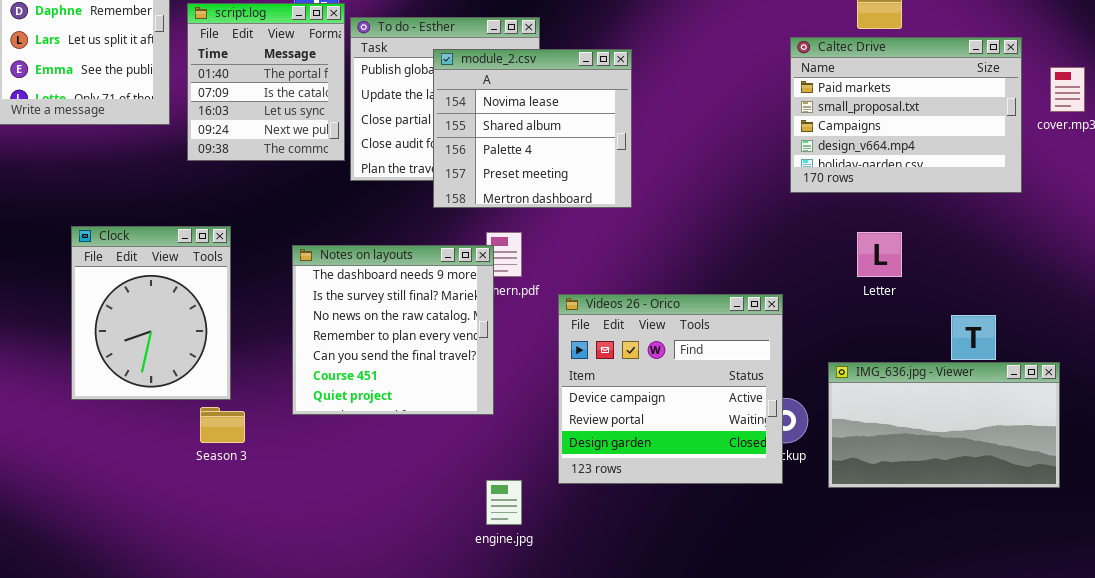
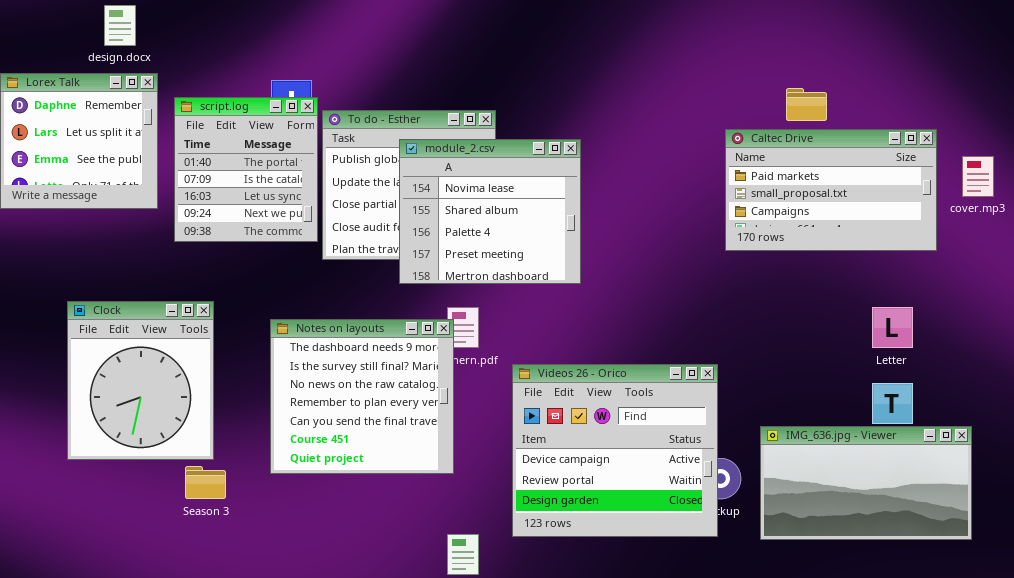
Caltec Drive: [790,37,1022,193] -> [725,129,937,251], resized
Letter: [857,232,902,277] -> [872,307,913,348], moved

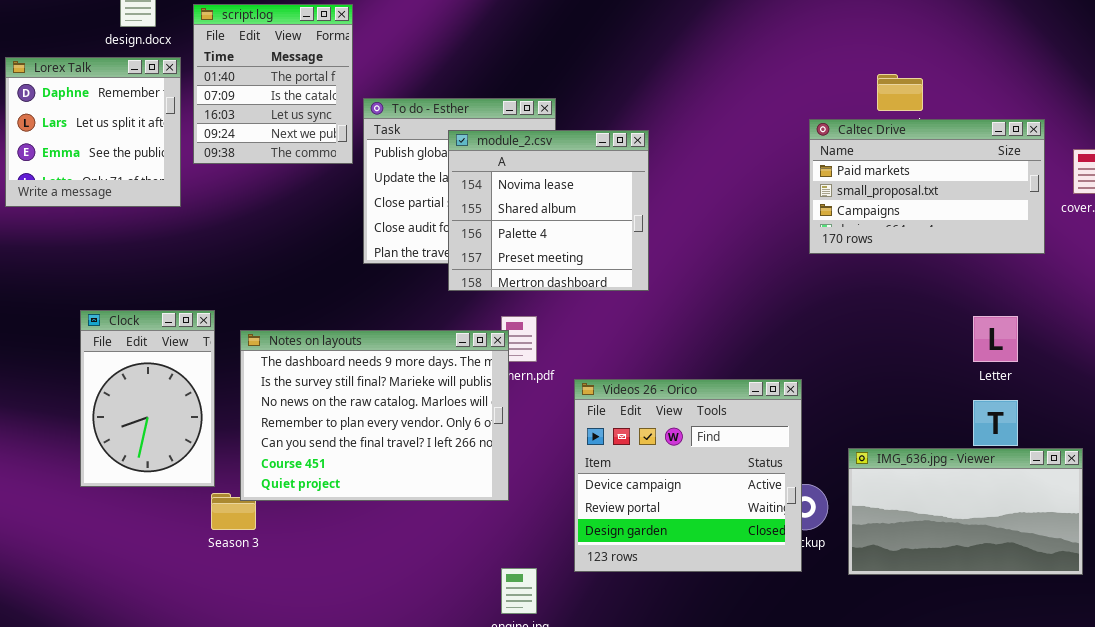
script.log: [174,97,318,242] -> [193,4,353,164], moved
Clock: [67,301,214,460] -> [80,310,215,487], resized
Notes on layouts: [270,319,454,474] -> [240,330,509,501], resized

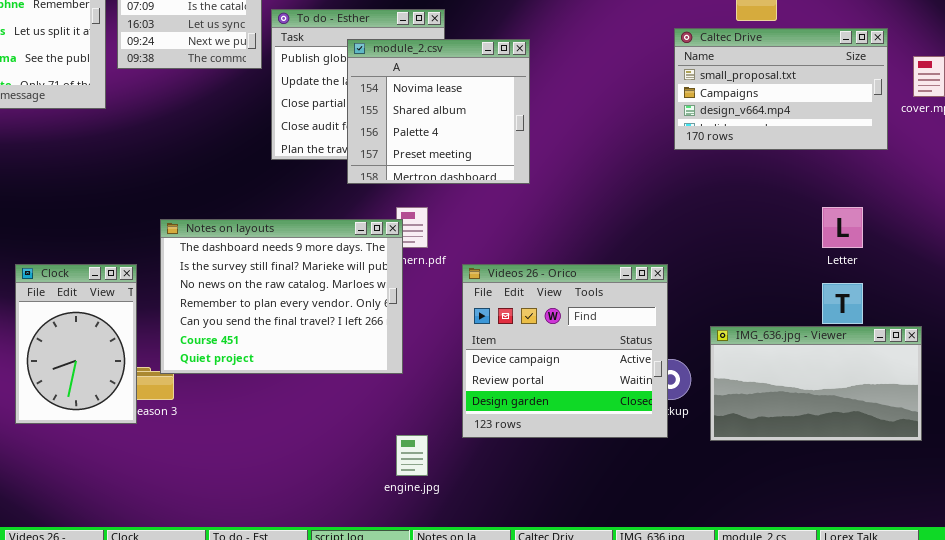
Caltec Drive: [809,119,1045,254] -> [674,28,888,150], scrolled down 1 row
Clock: [80,310,215,487] -> [15,264,137,424], moved

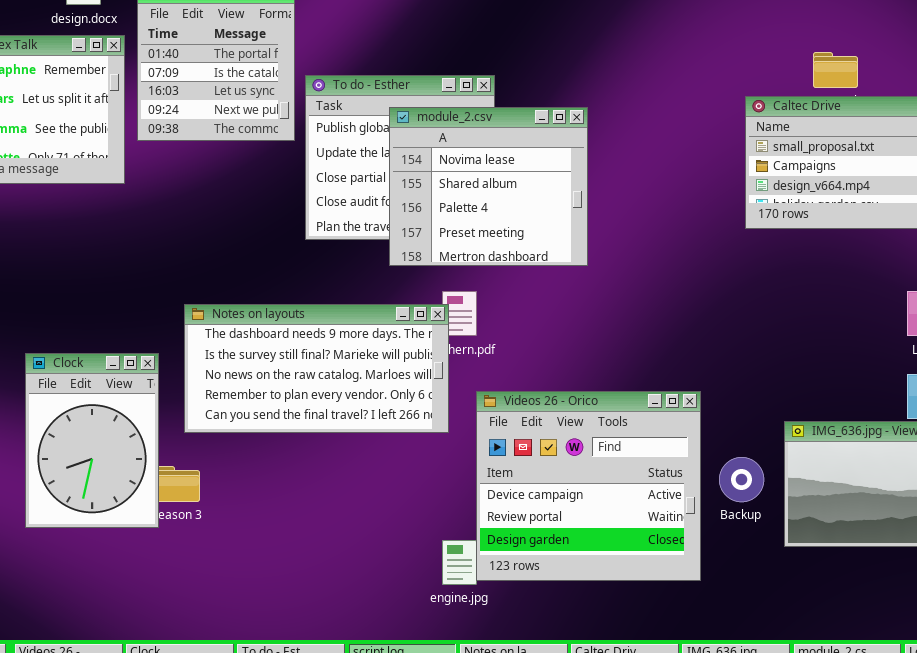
Notes on layouts: [160,219,403,374] -> [184,304,449,433], resized
Videos 26 - Orico: [462,264,668,438] -> [476,391,701,581], moved

